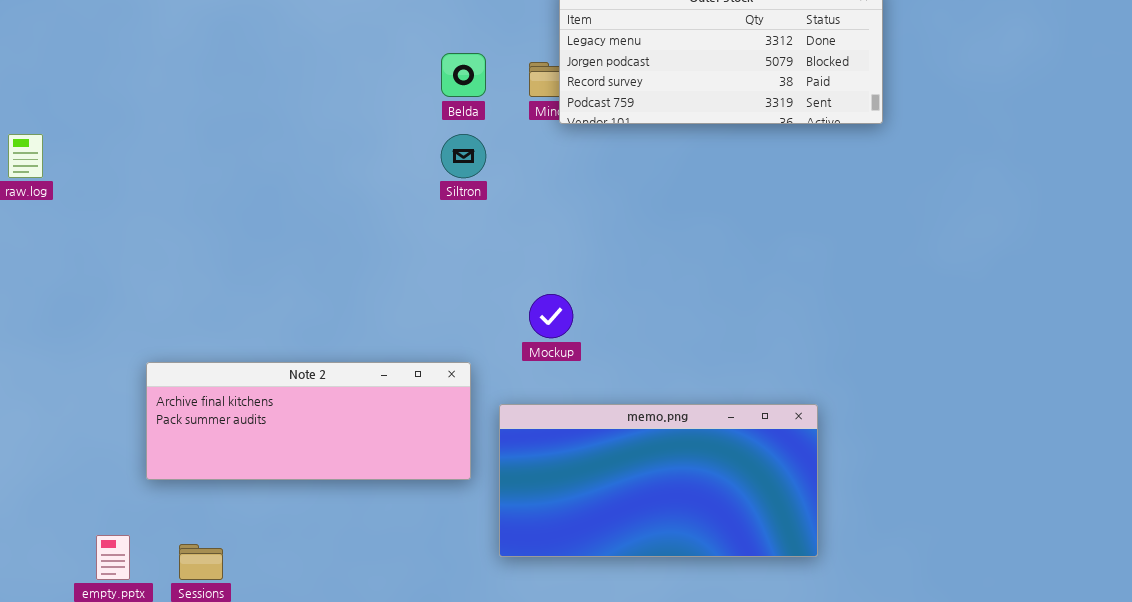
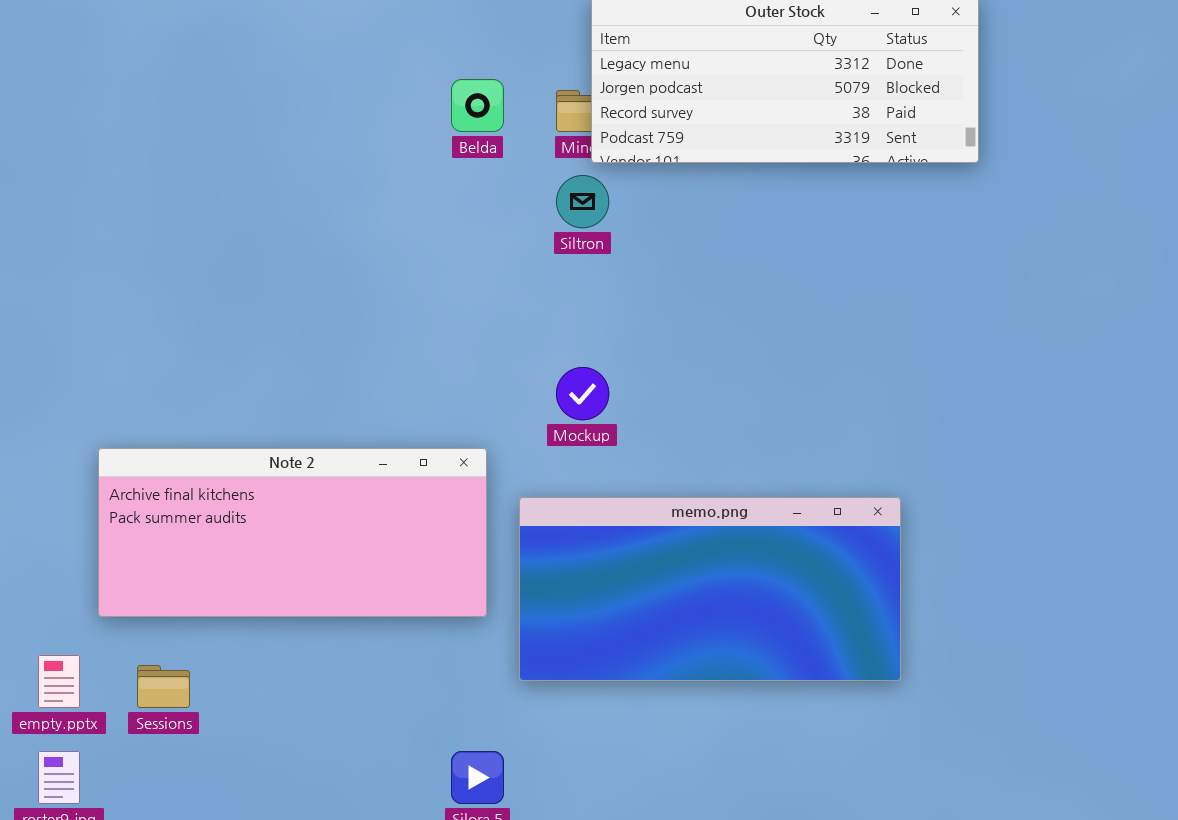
Siltron: [441,134,486,178] -> [556,175,609,228], moved
Note 2: [146,362,471,480] -> [98,448,487,617], resized

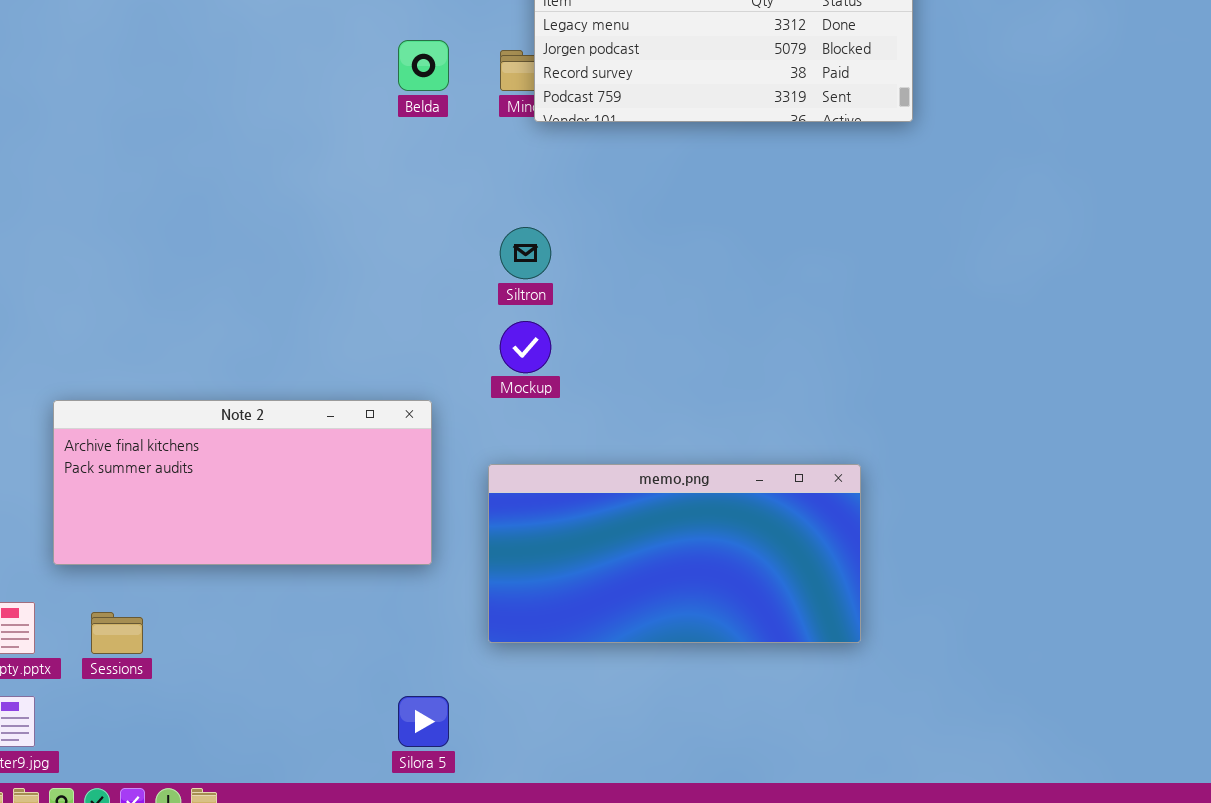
Siltron: [556,175,609,228] -> [500,227,551,279], moved
memo.png: [519,497,901,681] -> [488,464,861,643], moved

